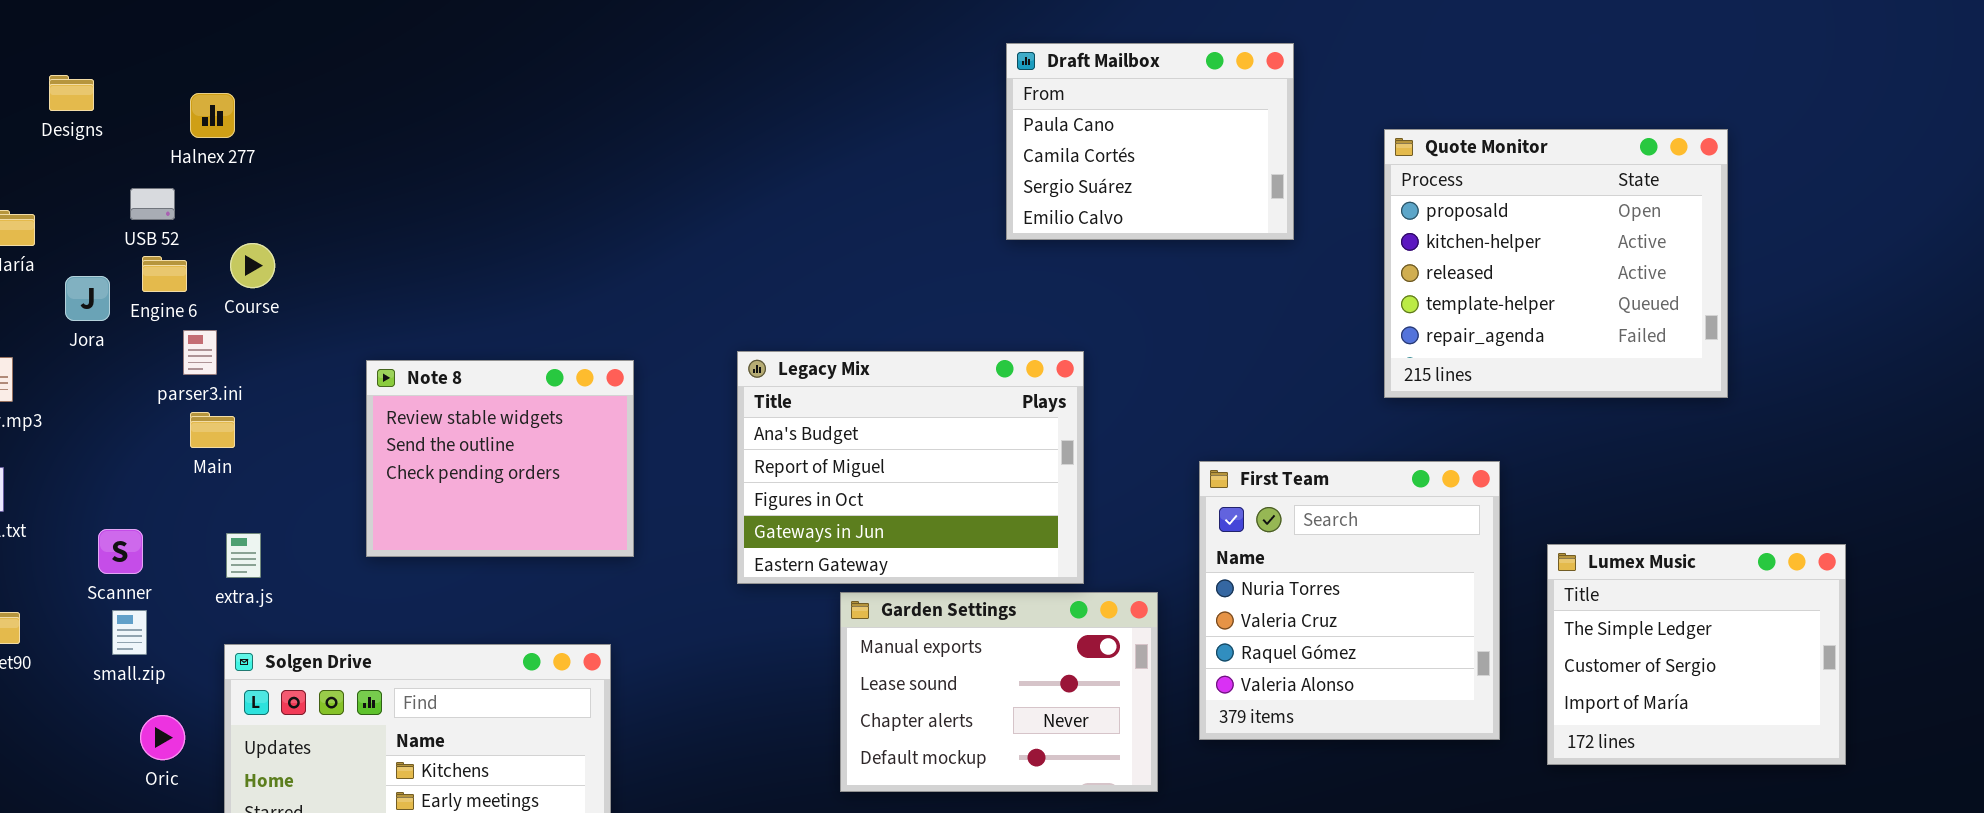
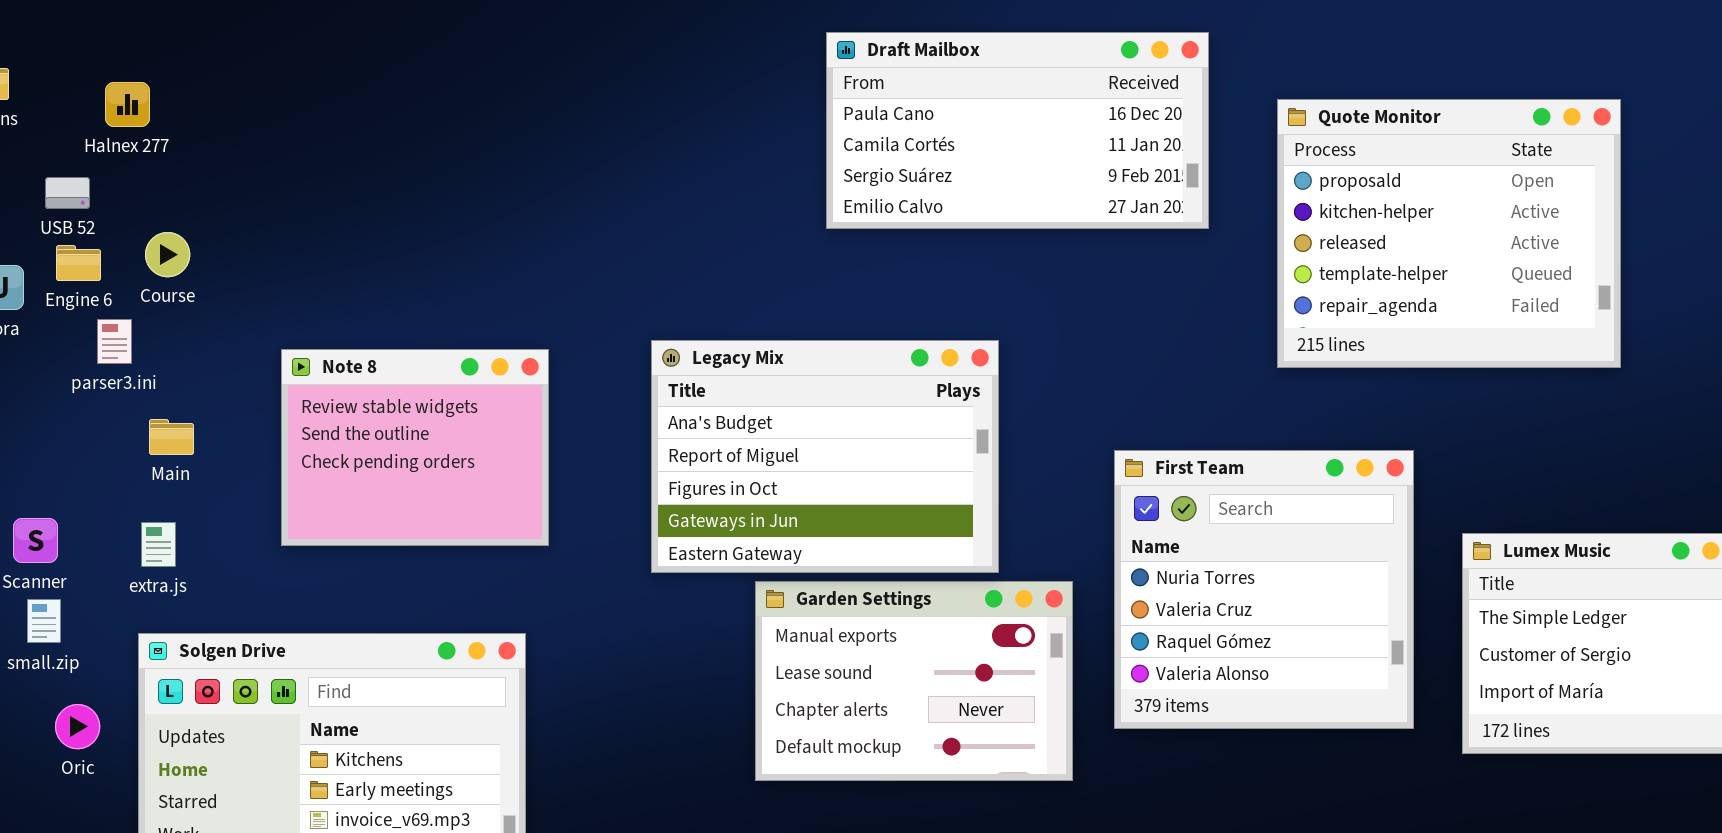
Draft Mailbox: [1006,43,1294,240] -> [826,32,1209,229], resized
Quote Monitor: [1384,129,1728,398] -> [1277,99,1621,368], moved
Main: [190,412,235,448] -> [149,419,194,455], moved

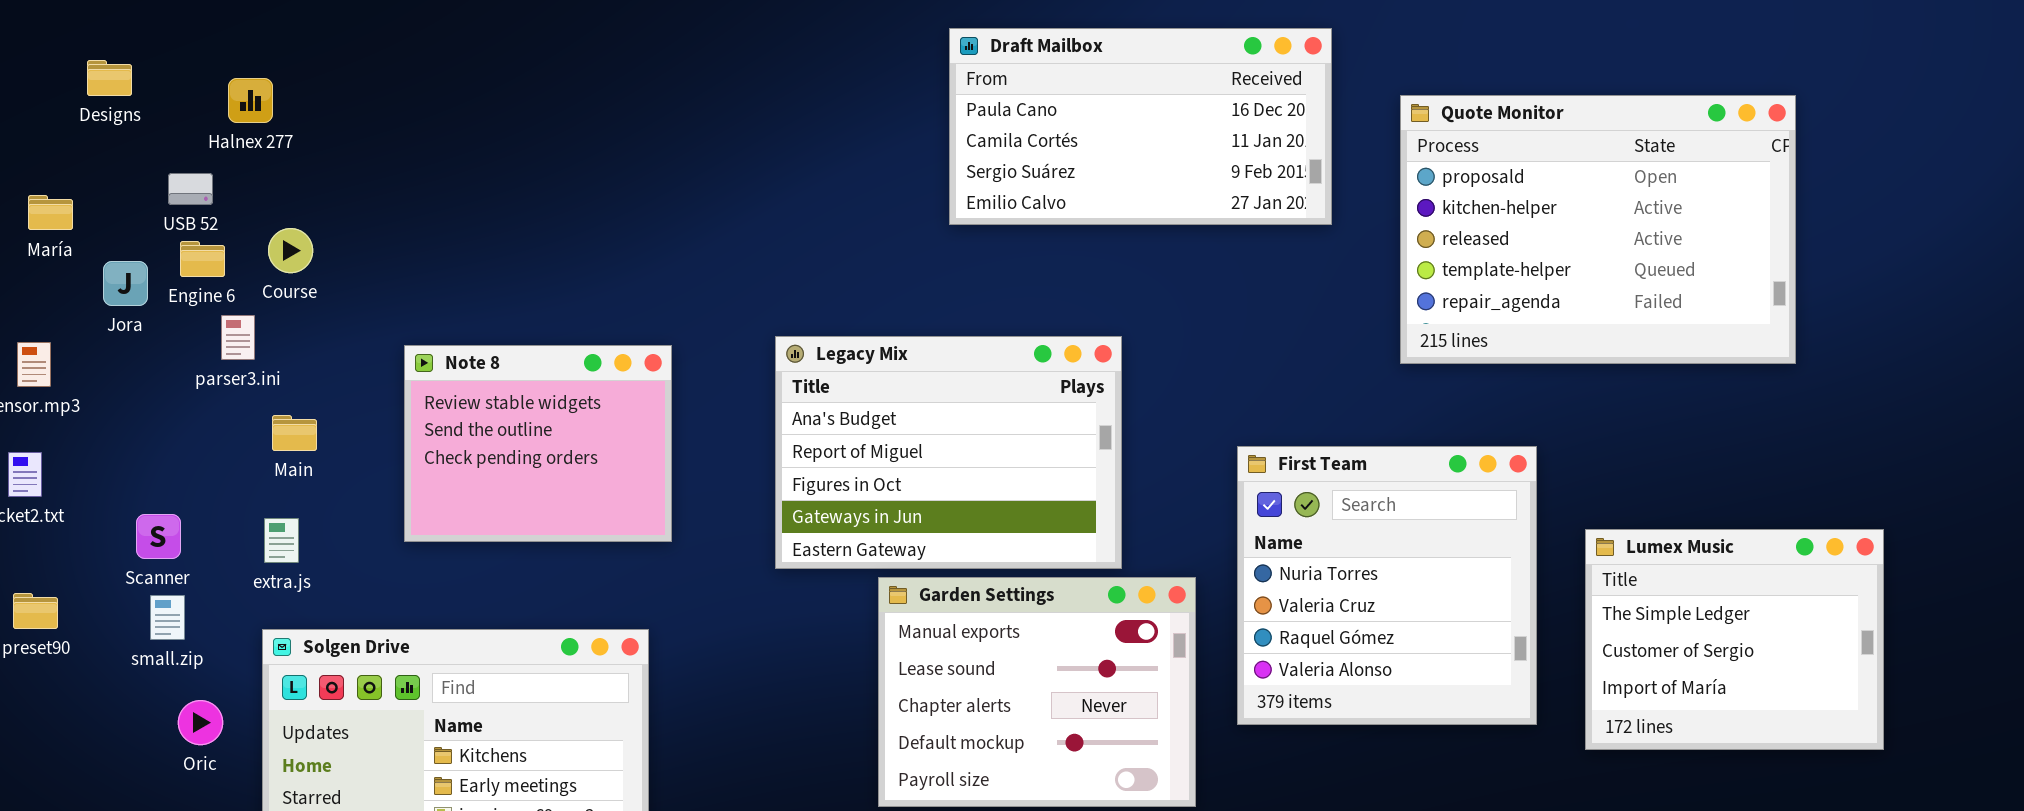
Quote Monitor: [1277,99,1621,368] -> [1400,95,1796,364], resized
Garden Settings: [755,581,1073,781] -> [878,577,1196,807], resized

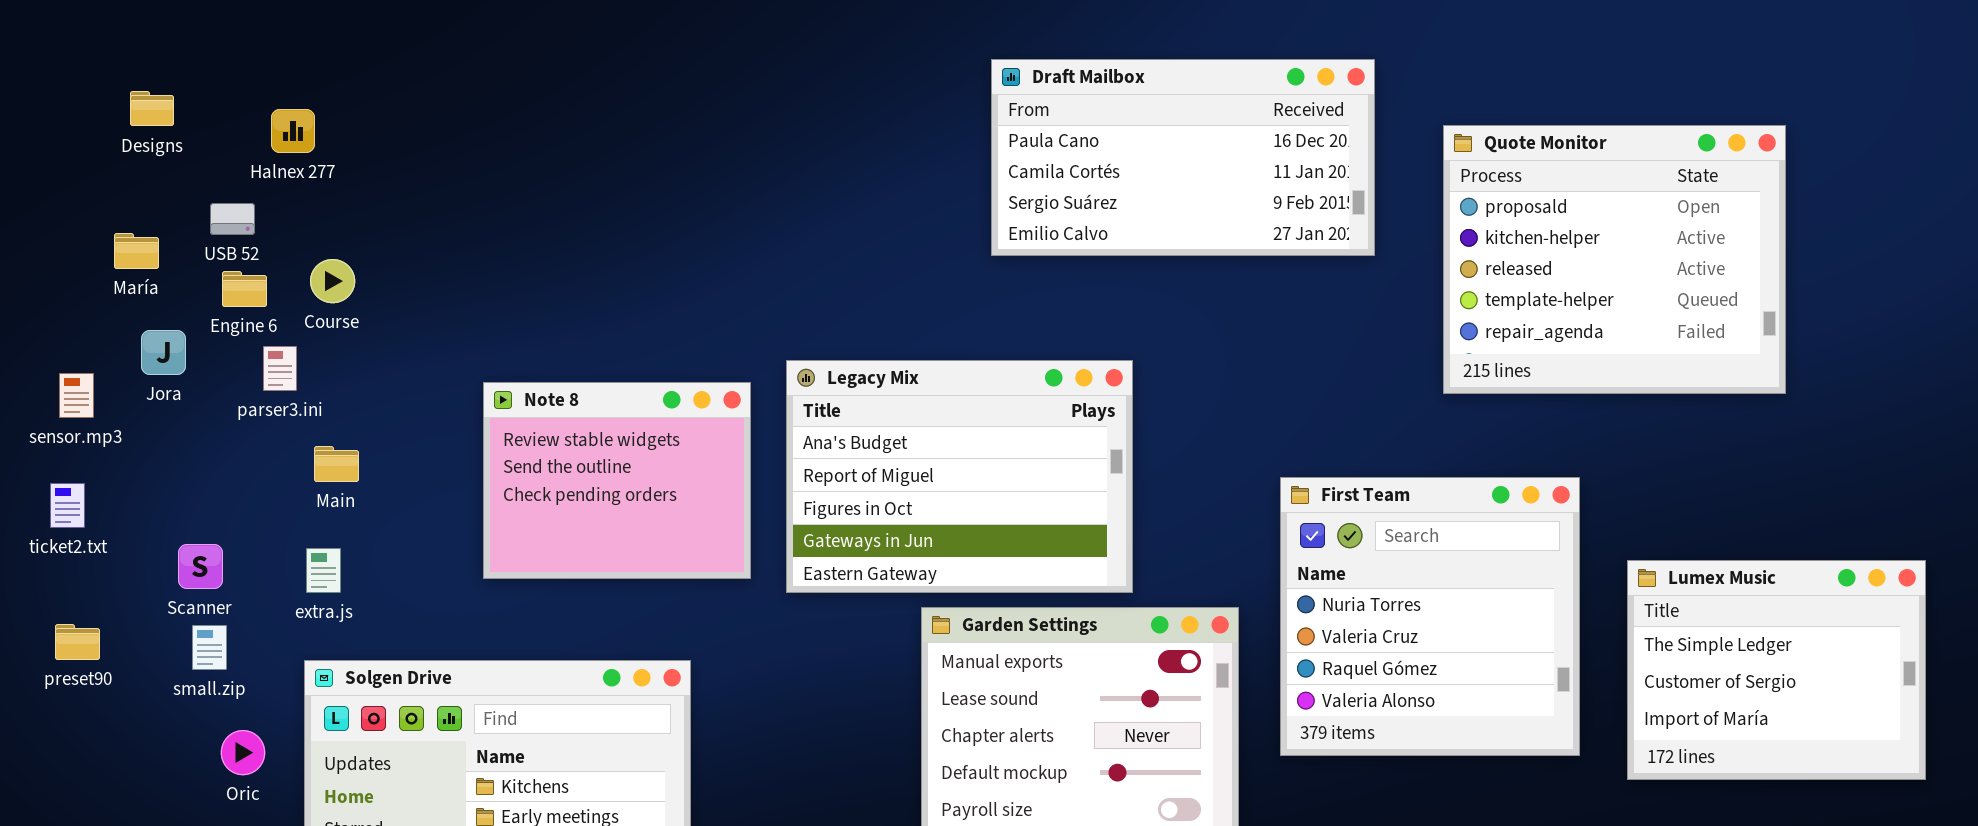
Quote Monitor: [1400,95,1796,364] -> [1443,125,1786,394], resized
María: [28,195,73,230] -> [114,233,159,269], moved
Jora: [103,261,148,306] -> [141,330,186,375], moved
Legacy Mix: [775,336,1122,569] -> [786,360,1133,593], moved
Note 8: [404,345,672,542] -> [483,382,751,579], moved

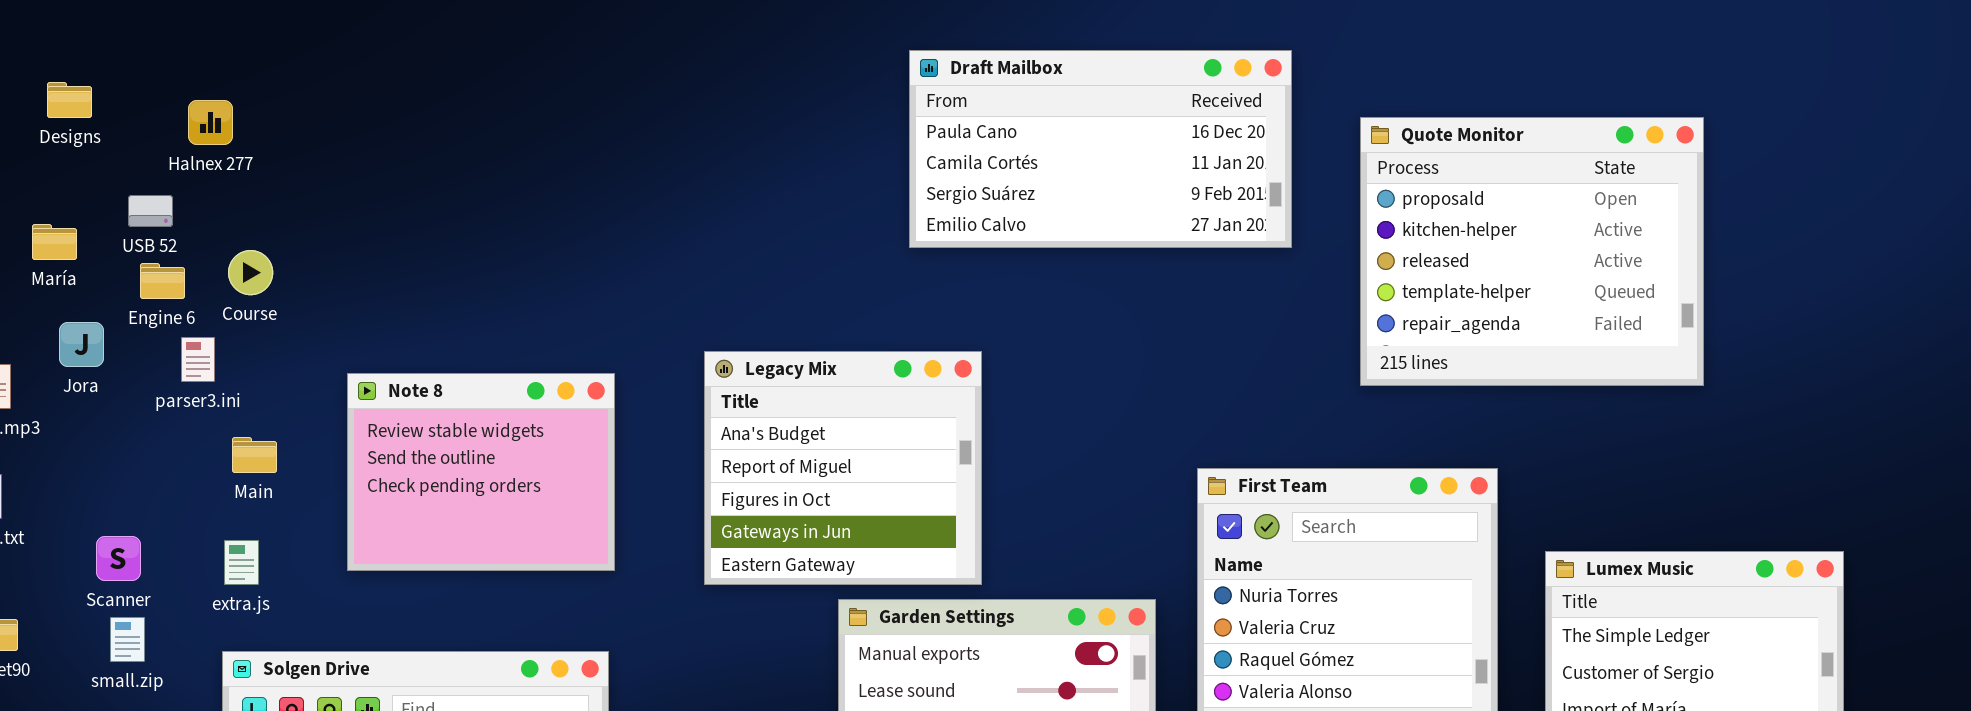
Legacy Mix: [786,360,1133,593] -> [704,351,982,585], resized
Note 8: [483,382,751,579] -> [347,373,615,571], moved

